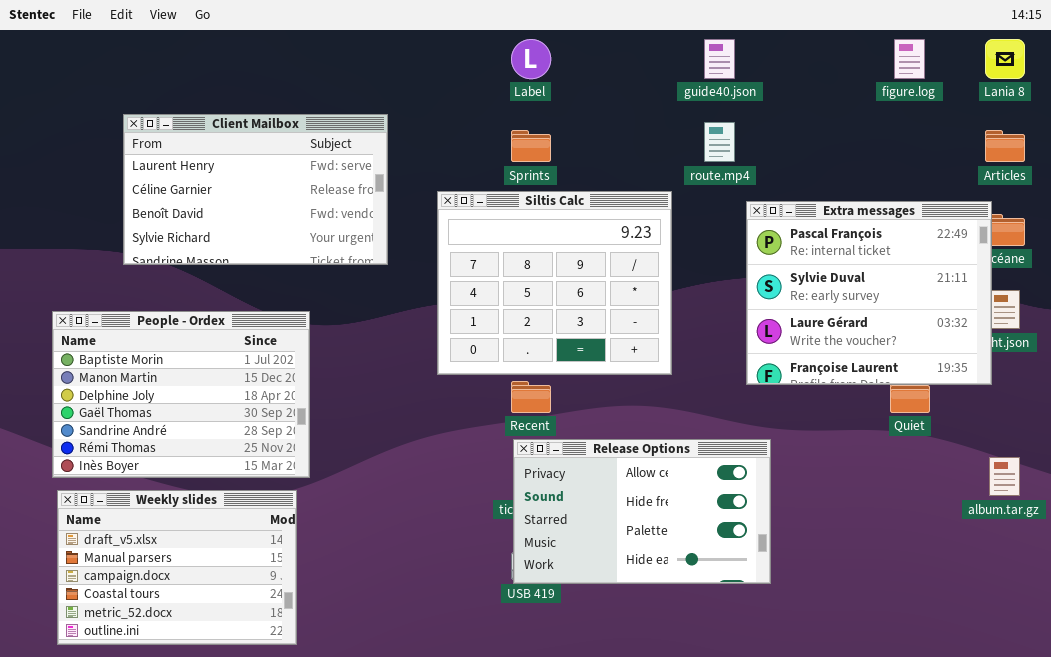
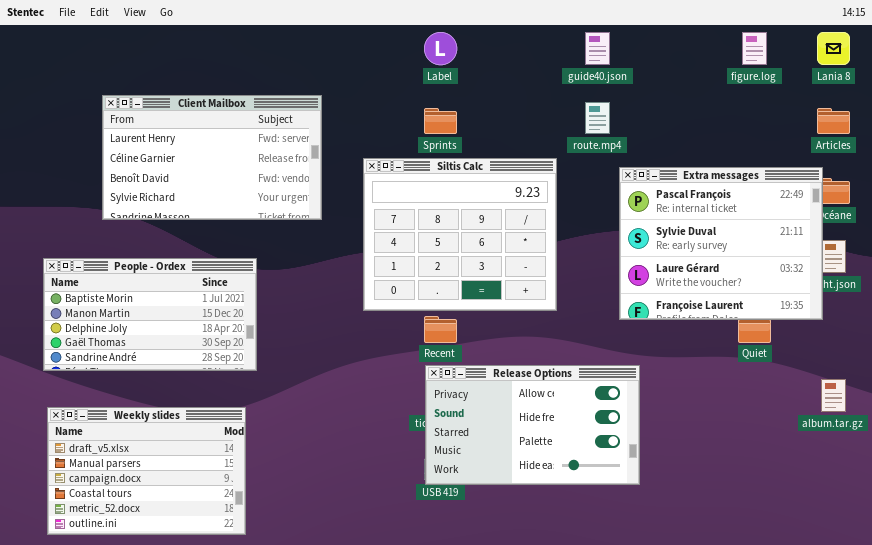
People - Ordex: [52,311,310,478] -> [43,258,257,371], resized

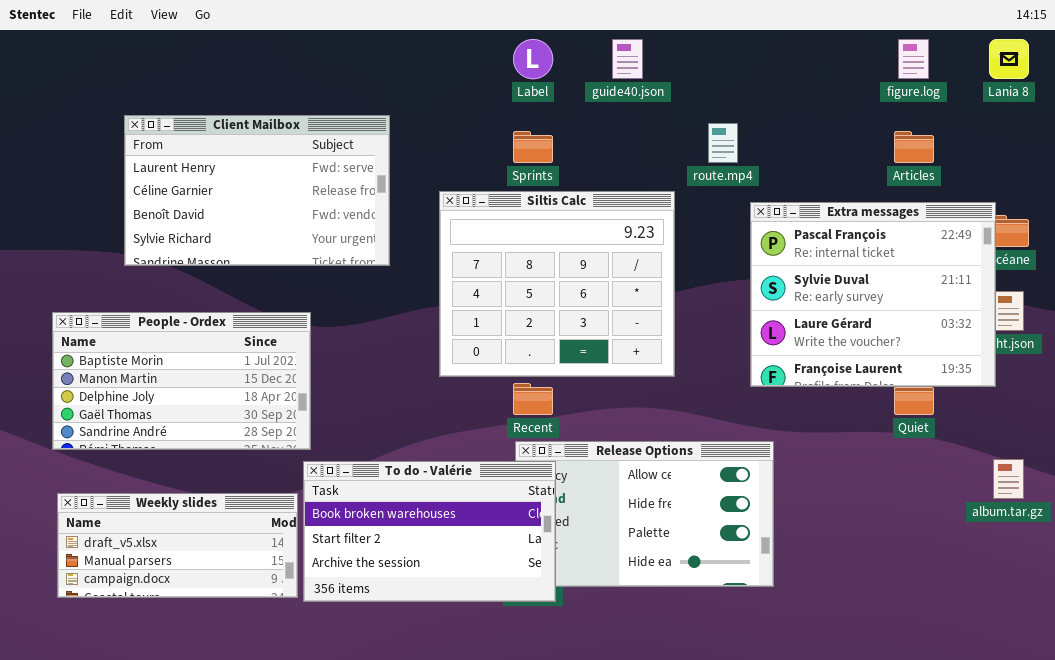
guide40.json: [585,32,610,65] -> [612,39,643,79], moved
Articles: [817,108,850,134] -> [894,131,934,163], moved
To do - Valérie: none -> [303,461,556,602], opened
Weekly slides: [47,407,246,535] -> [57,493,298,598], resized

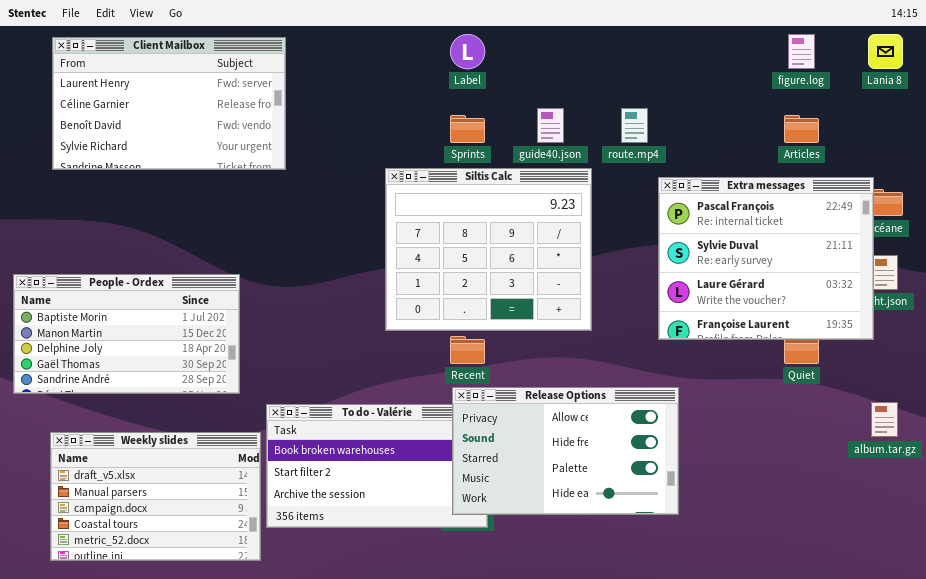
guide40.json: [612,39,643,79] -> [537,108,564,143], moved
Client Mailbox: [124,115,390,266] -> [52,37,286,170], moved
People - Ordex: [52,312,311,450] -> [13,274,240,394], moved
Release Options: [515,441,774,587] -> [452,387,679,515], raised
Weekly slides: [57,493,298,598] -> [50,432,261,561], resized

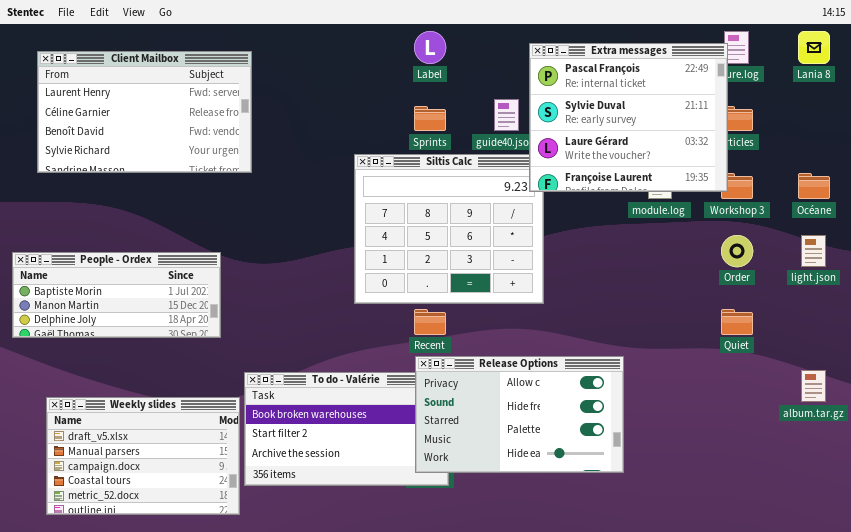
Client Mailbox: [52,37,286,170] -> [37,51,252,173], moved
Extra messages: [658,177,874,340] -> [529,43,728,192], moved
People - Ordex: [13,274,240,394] -> [12,252,221,338], resized

